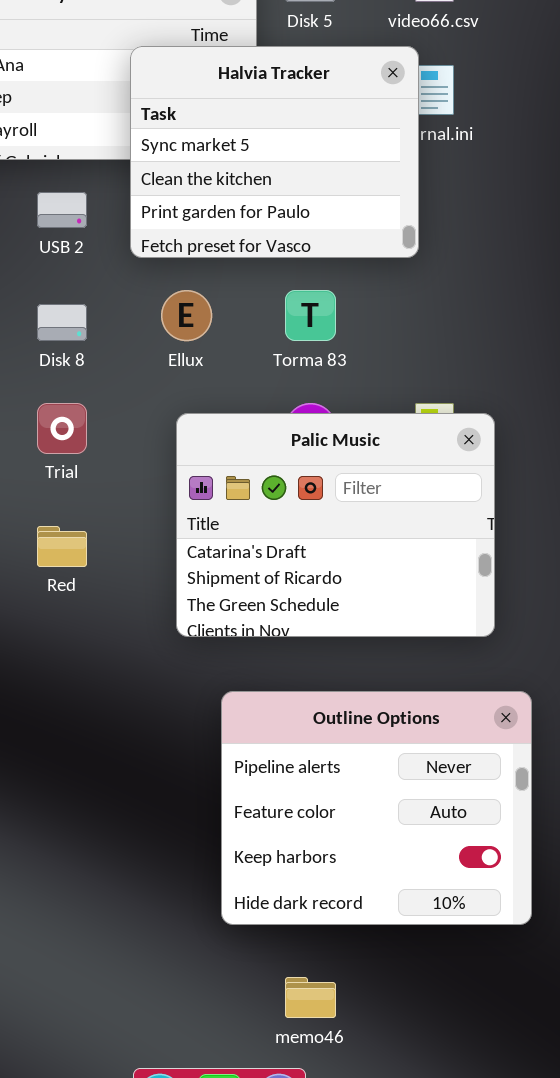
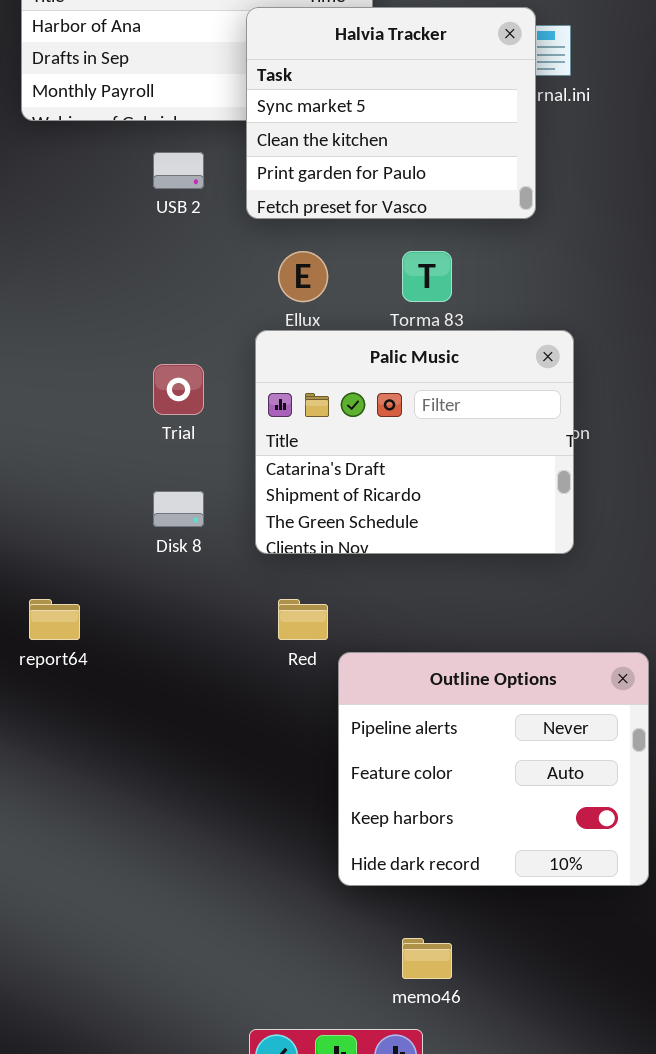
Disk 8: [37,304,87,341] -> [153,491,204,527], moved
Palic Music: [176,413,495,637] -> [255,330,574,554], moved
Red: [37,526,87,567] -> [278,599,328,640], moved

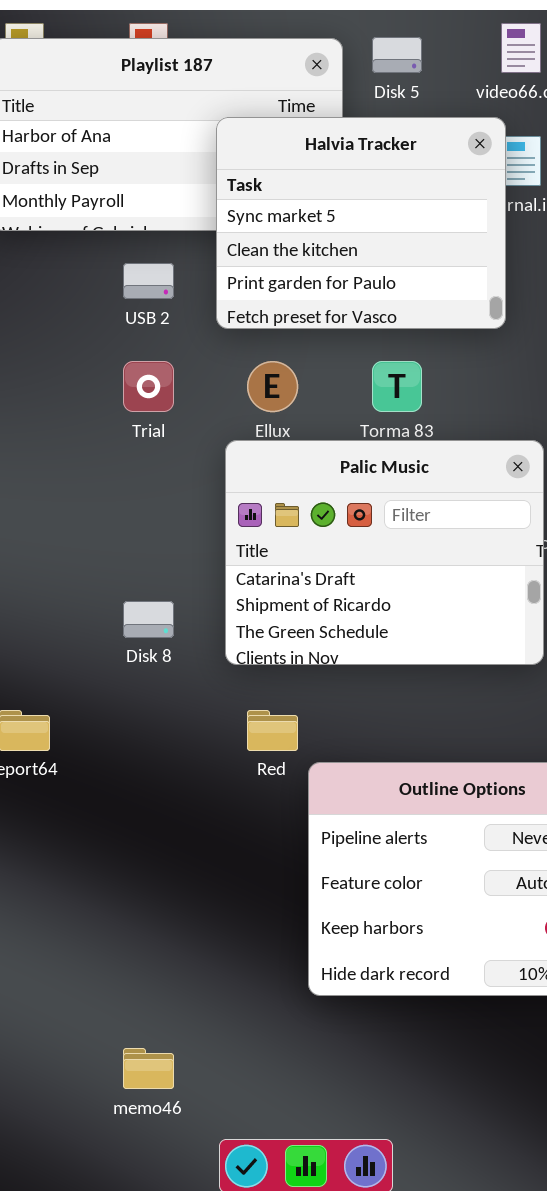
Trial: [153,364,204,415] -> [123,361,174,412], moved
memo46: [402,938,452,979] -> [123,1048,174,1089], moved

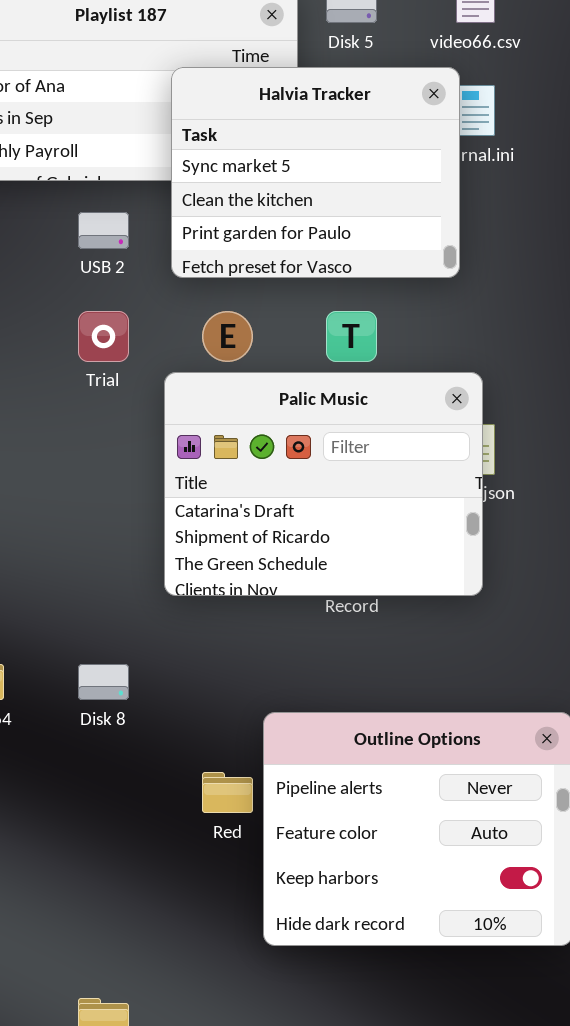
Palic Music: [225,440,544,665] -> [164,372,483,596], moved
Disk 8: [123,601,174,638] -> [78,664,129,700], moved
Red: [247,710,298,751] -> [202,772,253,813], moved

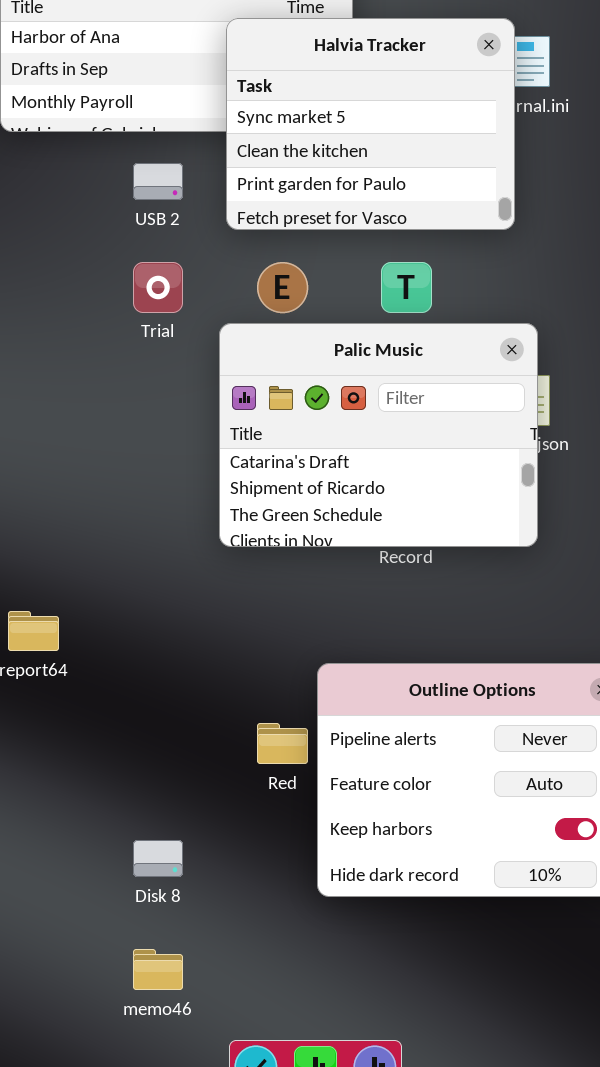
Disk 8: [78,664,129,700] -> [133,840,183,877], moved

